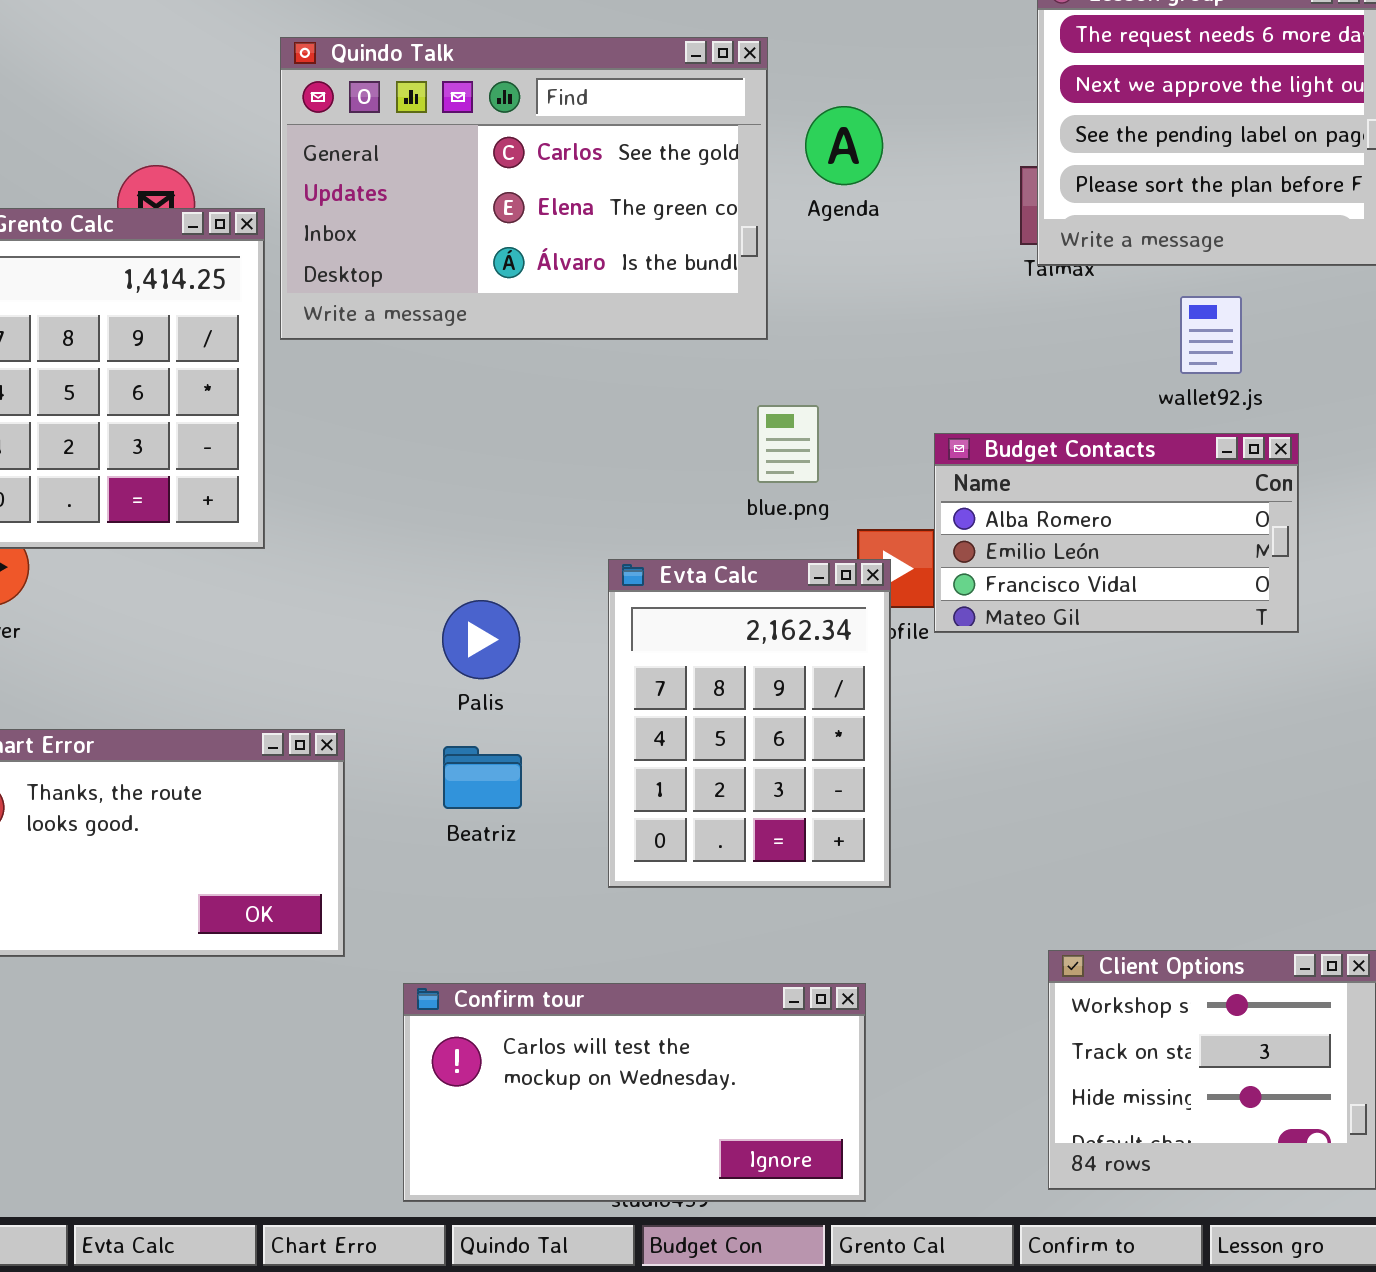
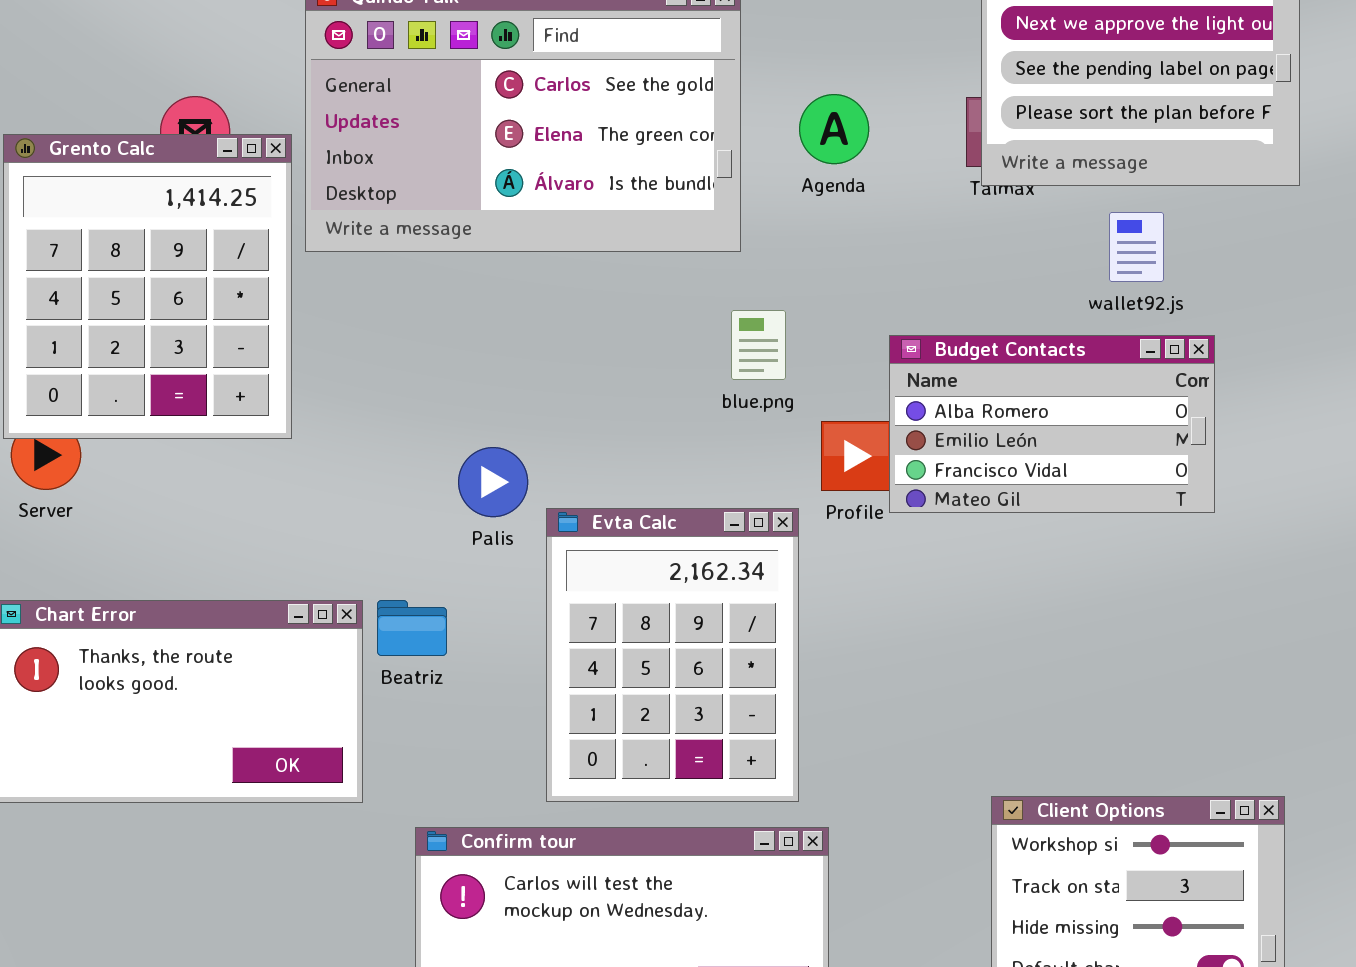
Agenda: [805,106,883,185] -> [799,94,869,164], moved
Evta Calc: [608,559,891,888] -> [546,508,799,802], moved
Palis: [442,600,520,679] -> [458,447,528,517], moved
Beatriz: [443,746,522,809] -> [377,600,447,656], moved

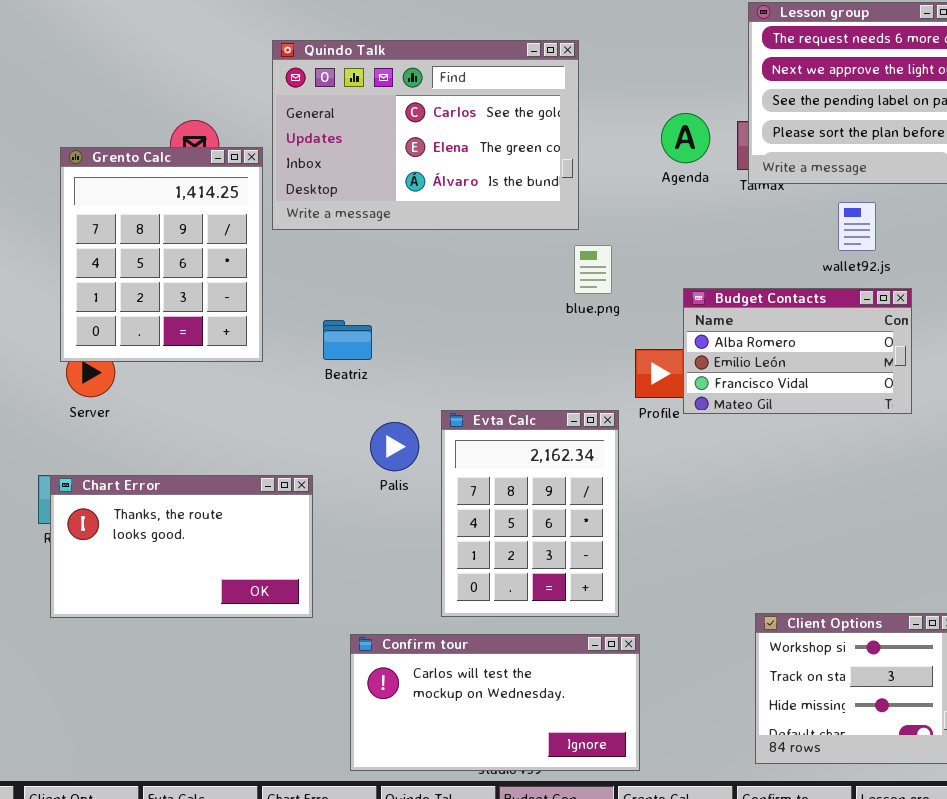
Agenda: [799,94,869,164] -> [661,113,710,163], moved
blue.png: [731,310,786,380] -> [574,245,612,294], moved
Palis: [458,447,528,517] -> [370,422,419,471], moved
Beatriz: [377,600,447,656] -> [323,320,372,360], moved

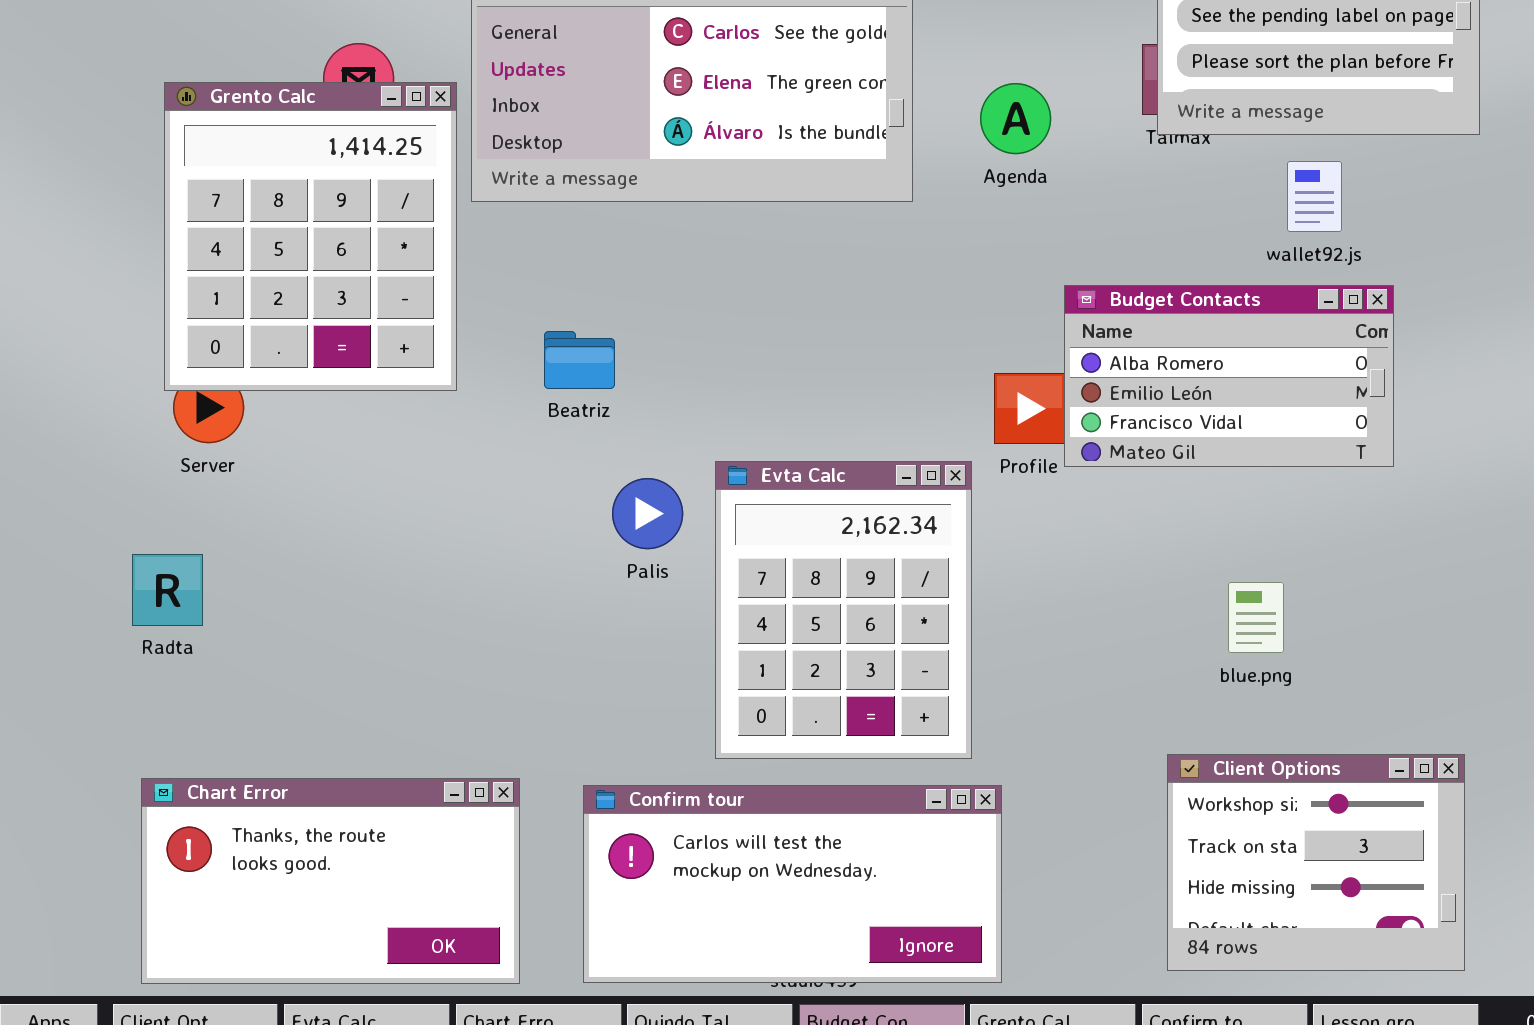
Agenda: [661,113,710,163] -> [980,83,1051,154], moved
blue.png: [574,245,612,294] -> [1228,582,1284,653], moved
Chart Error: [50,475,313,618] -> [141,778,520,984], moved

